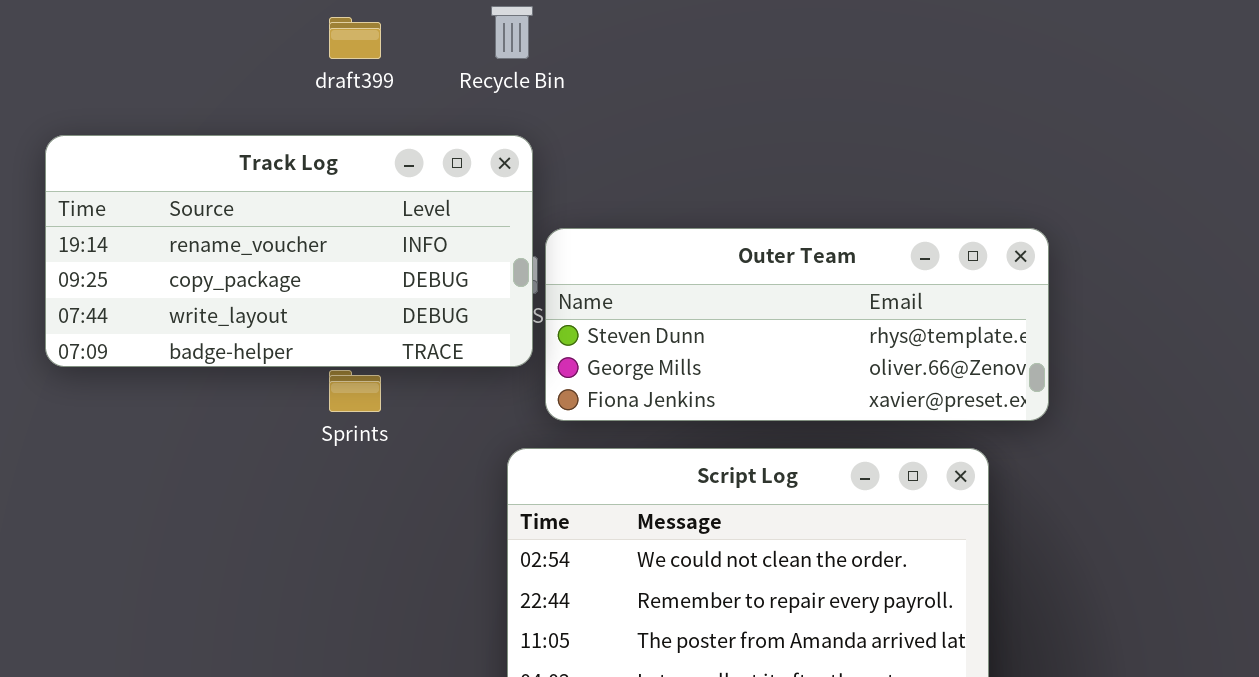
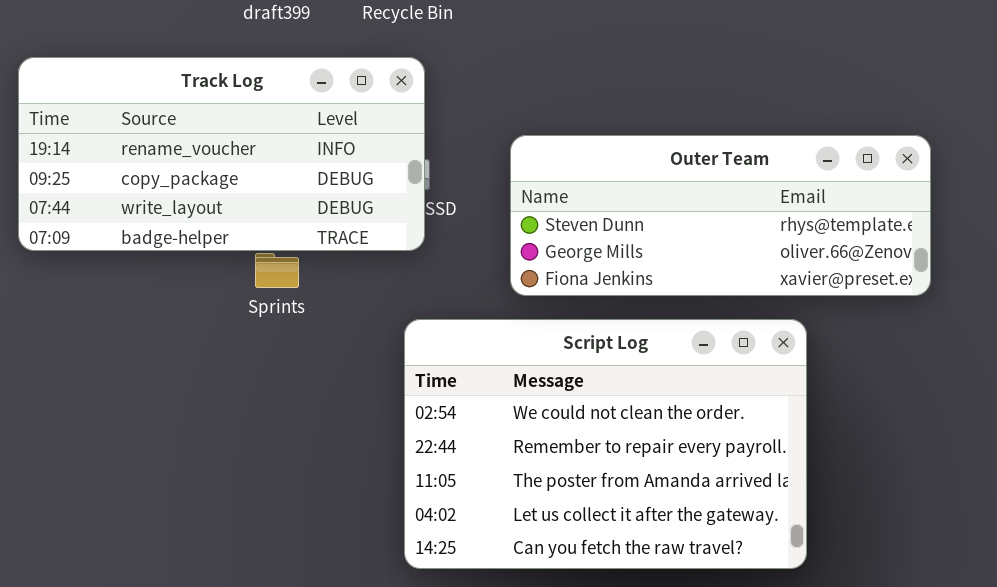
Outer Team: [545,228,1049,421] -> [510,135,931,296], moved

